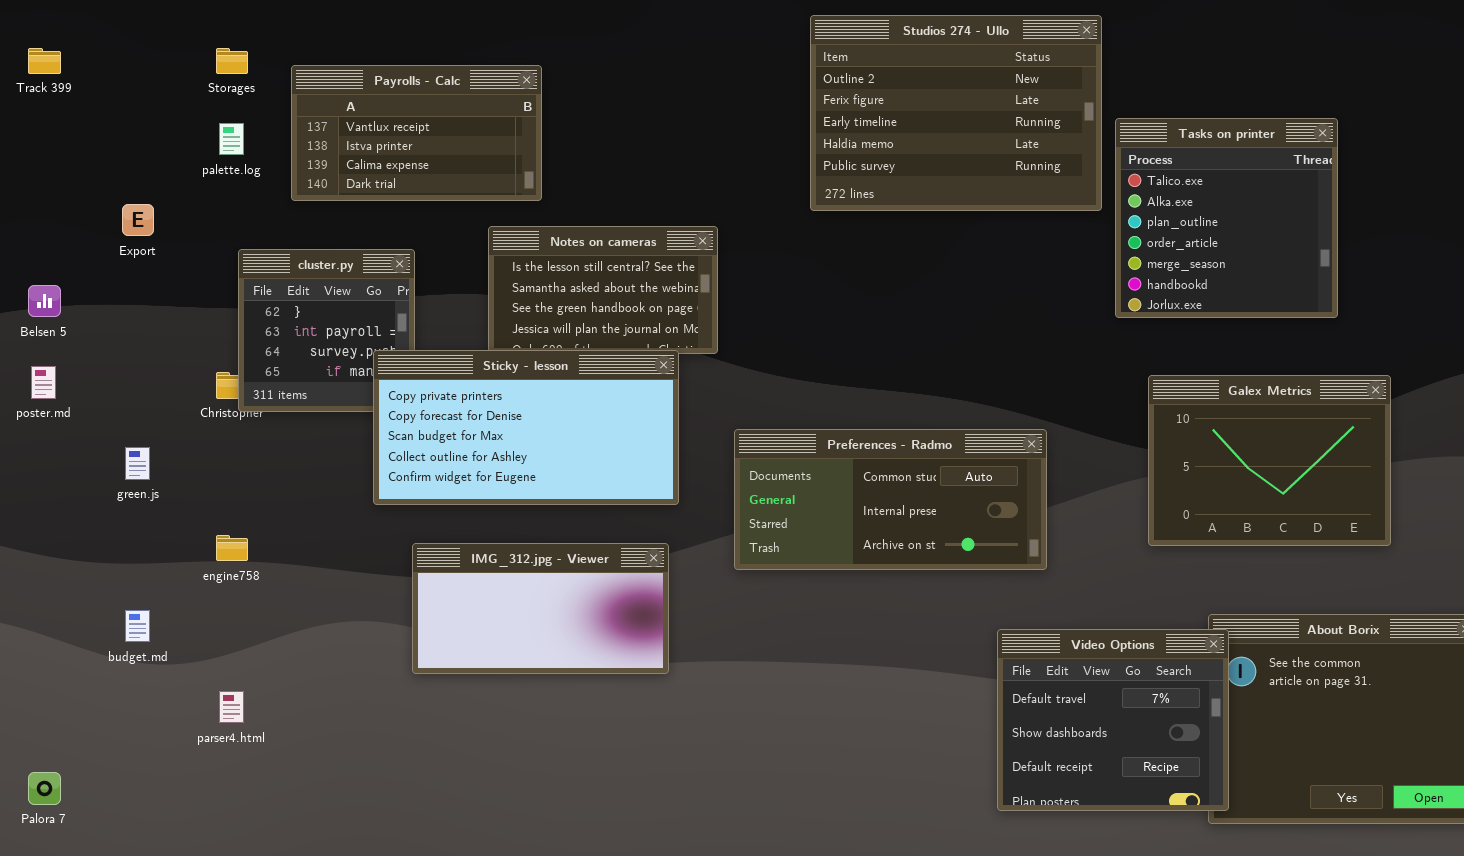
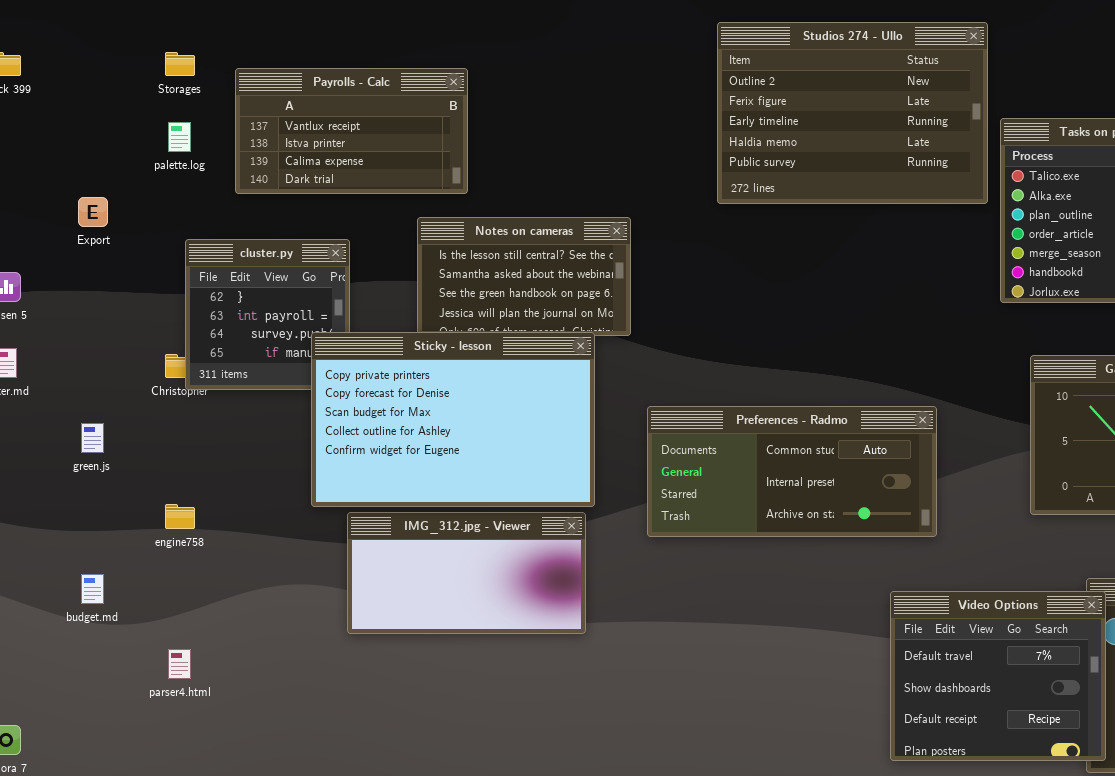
Sticky - lesson: [373,350,679,505] -> [311,332,595,507], resized

